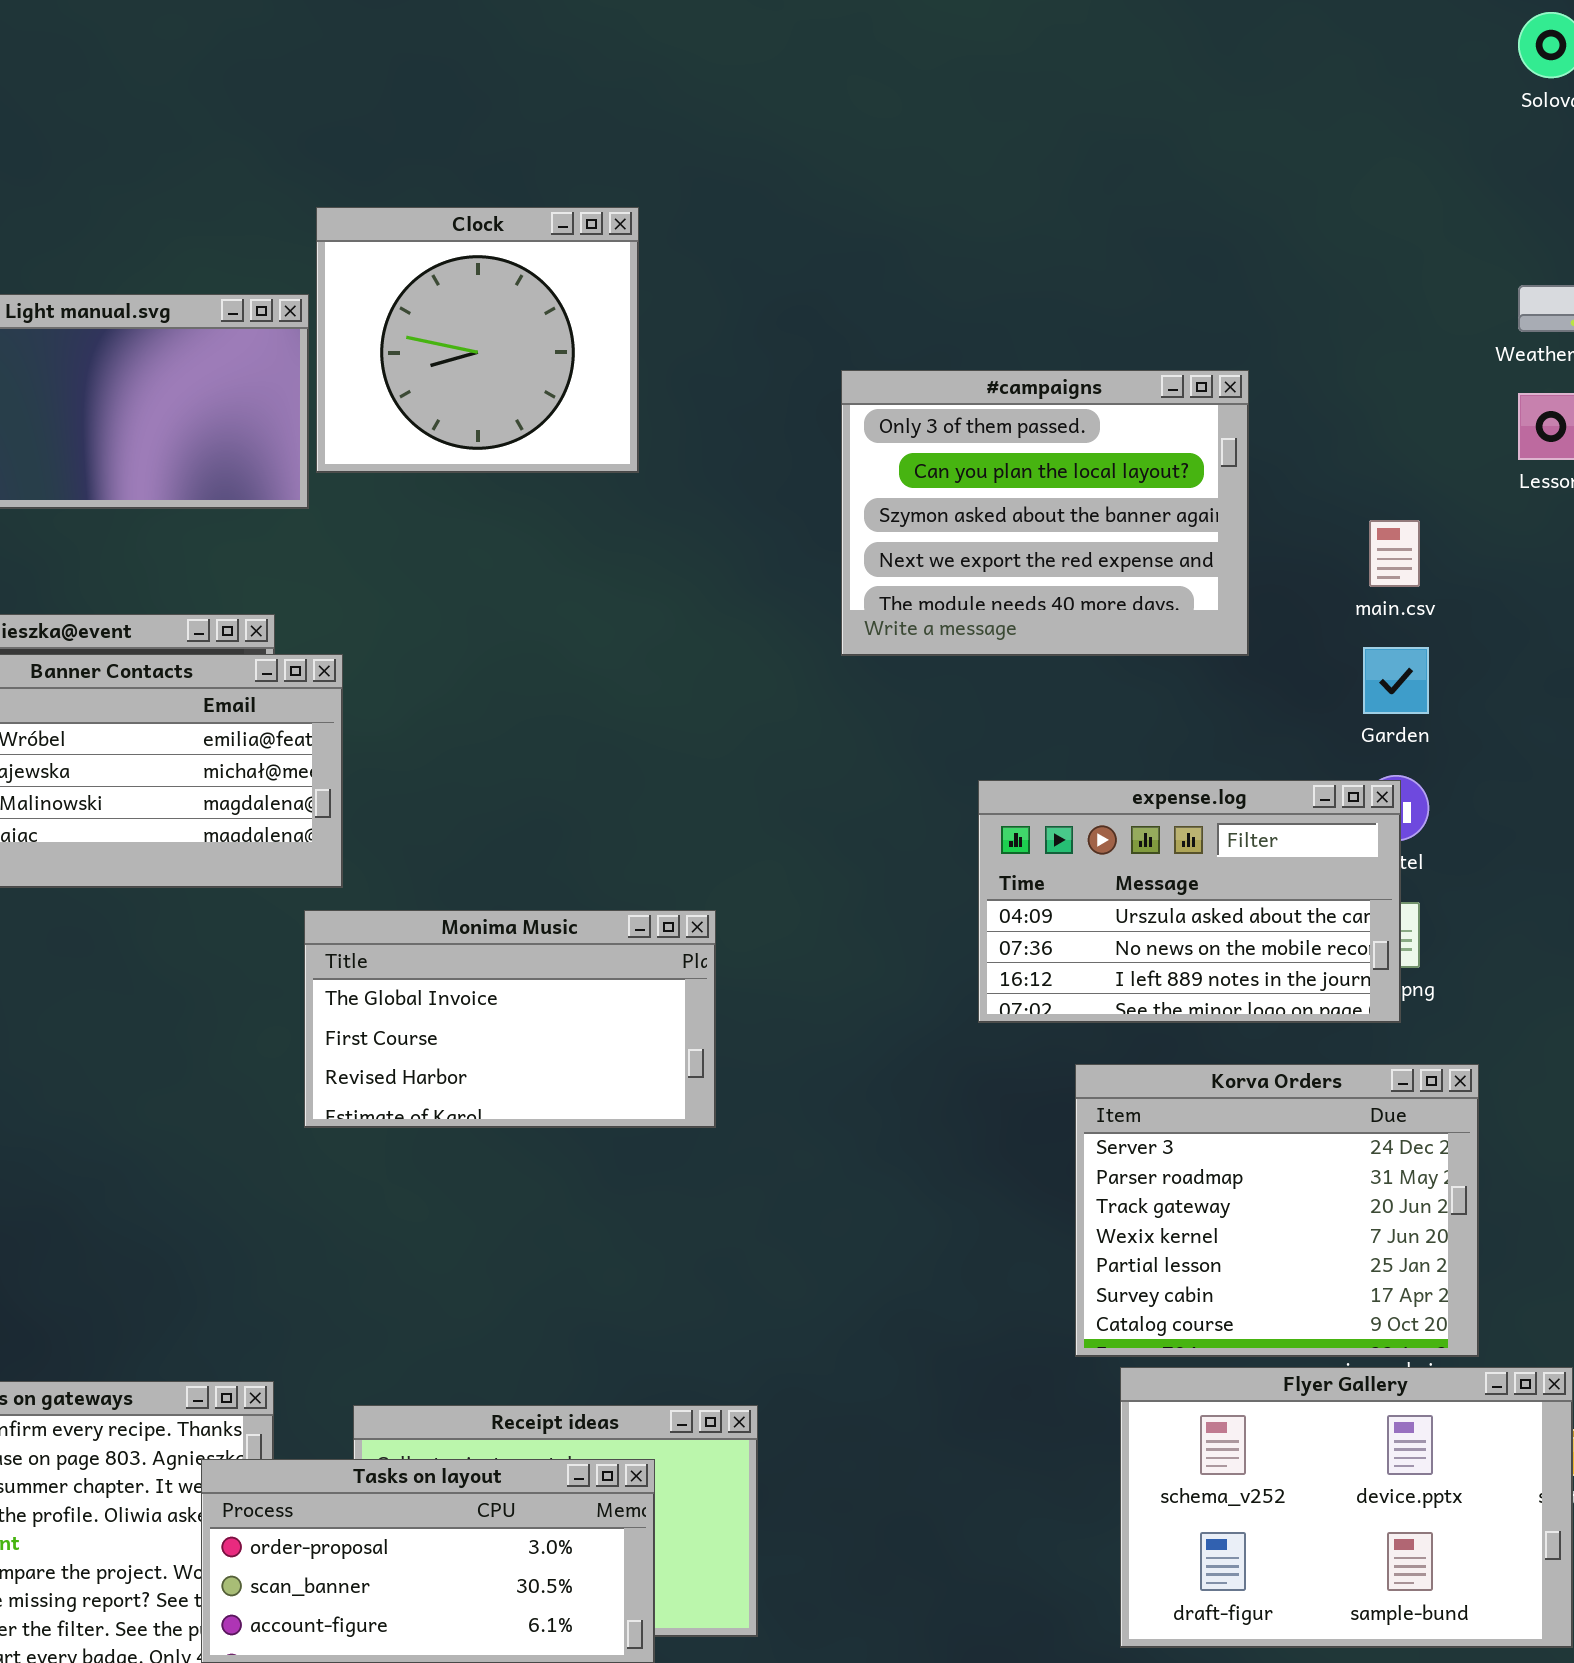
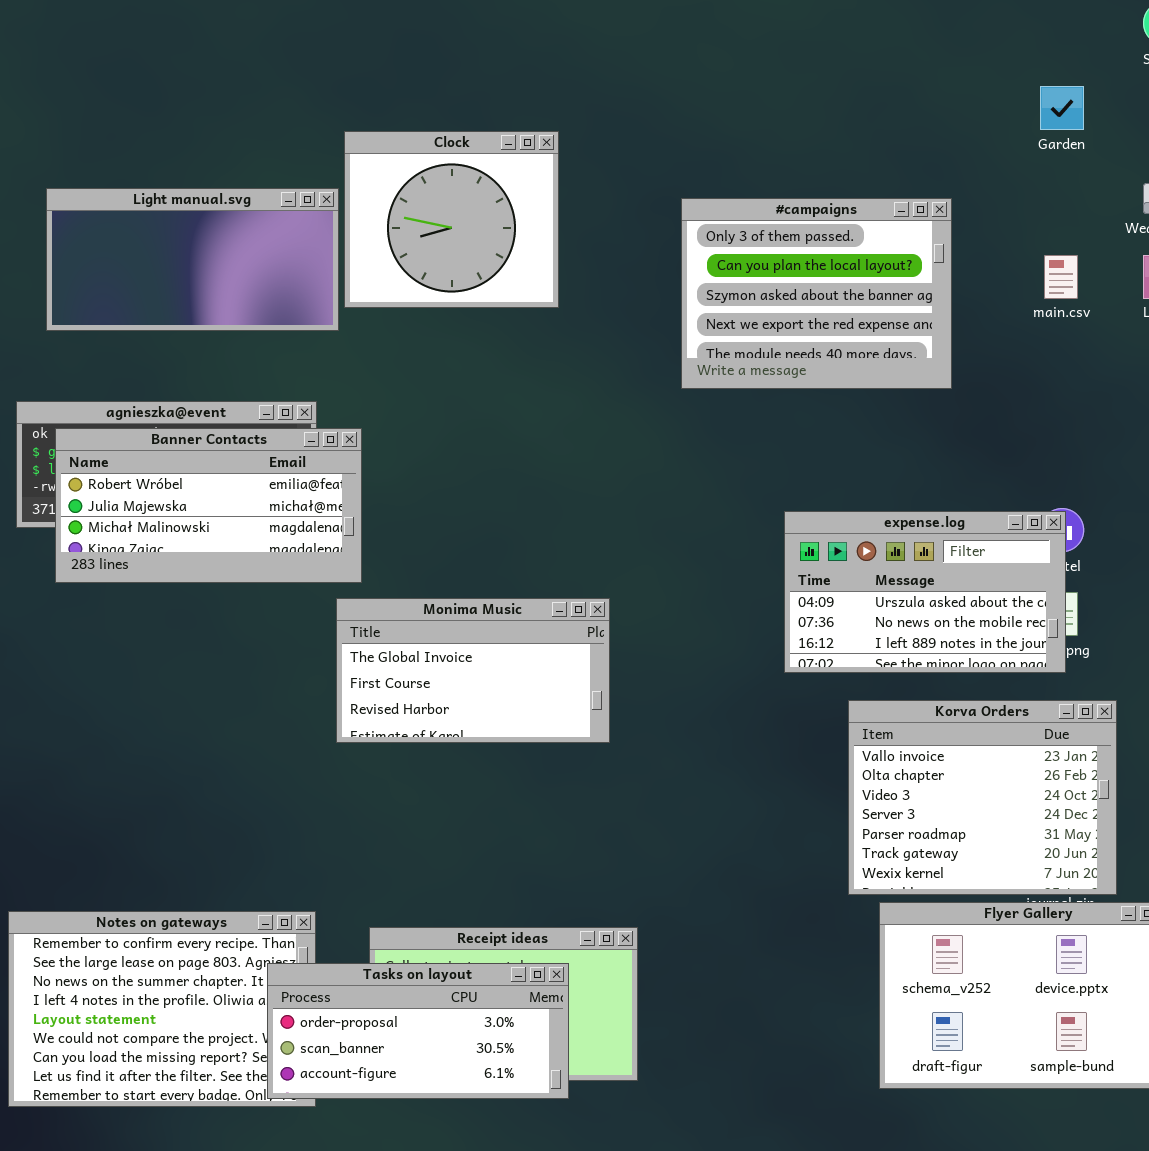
#campaigns: [841,370,1249,656] -> [681,198,952,389], moved
main.csv: [1369,520,1420,587] -> [1044,255,1078,299], moved
Garden: [1363,647,1429,714] -> [1040,86,1084,130], moved
Korva Orders: [1075,1064,1479,1357] -> [848,700,1117,895], scrolled up 3 rows

